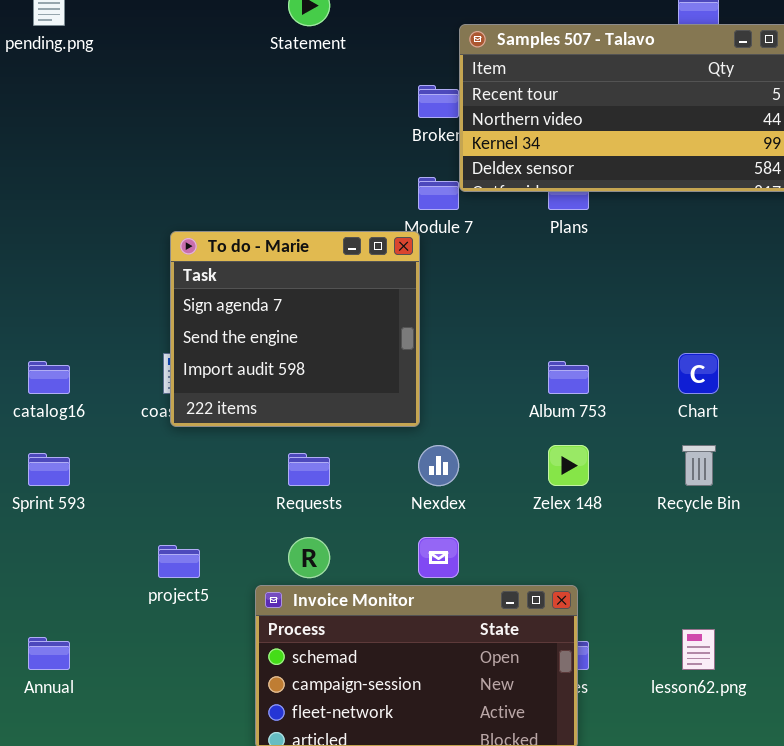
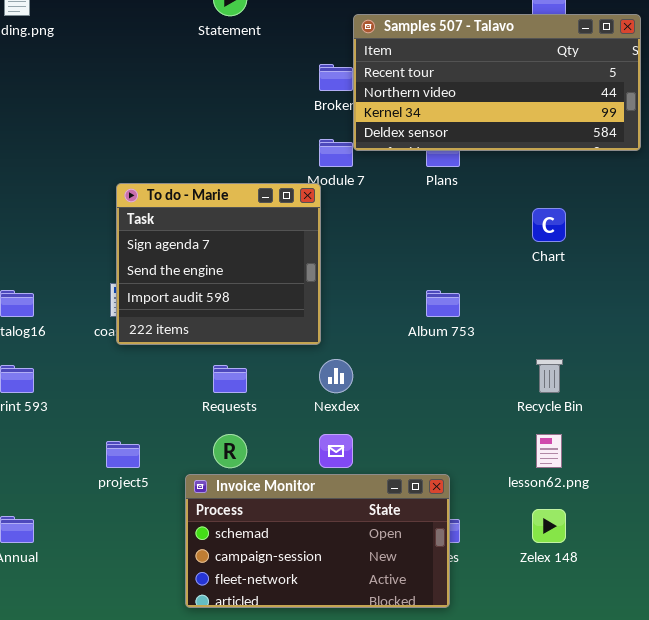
Chart: [678,353,719,394] -> [532,208,566,242], moved
Zelex 148: [548,445,589,486] -> [532,509,566,543], moved
lesson62.png: [682,629,715,670] -> [536,434,562,468], moved

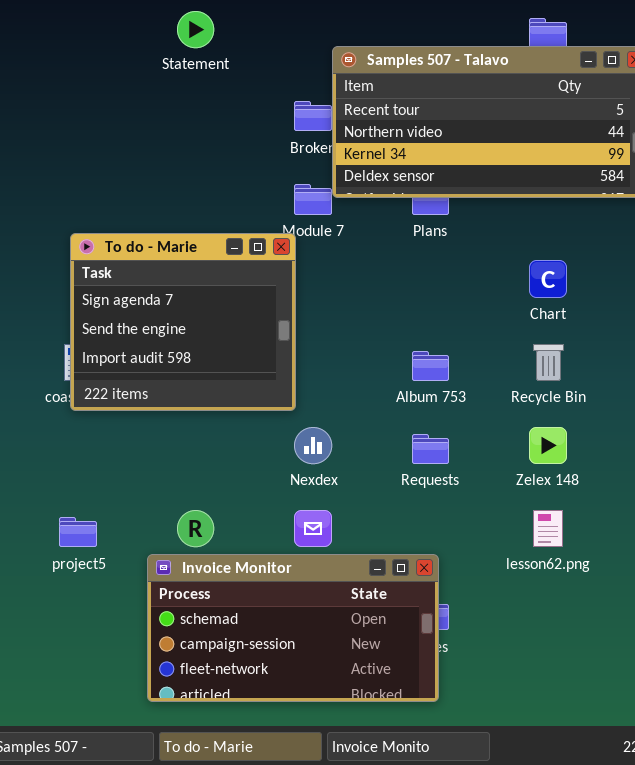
Recycle Bin: [536,359,563,393] -> [533,344,564,381], moved
Requests: [213,365,247,393] -> [412,434,449,464], moved
Zelex 148: [532,509,566,543] -> [529,427,567,464], moved

